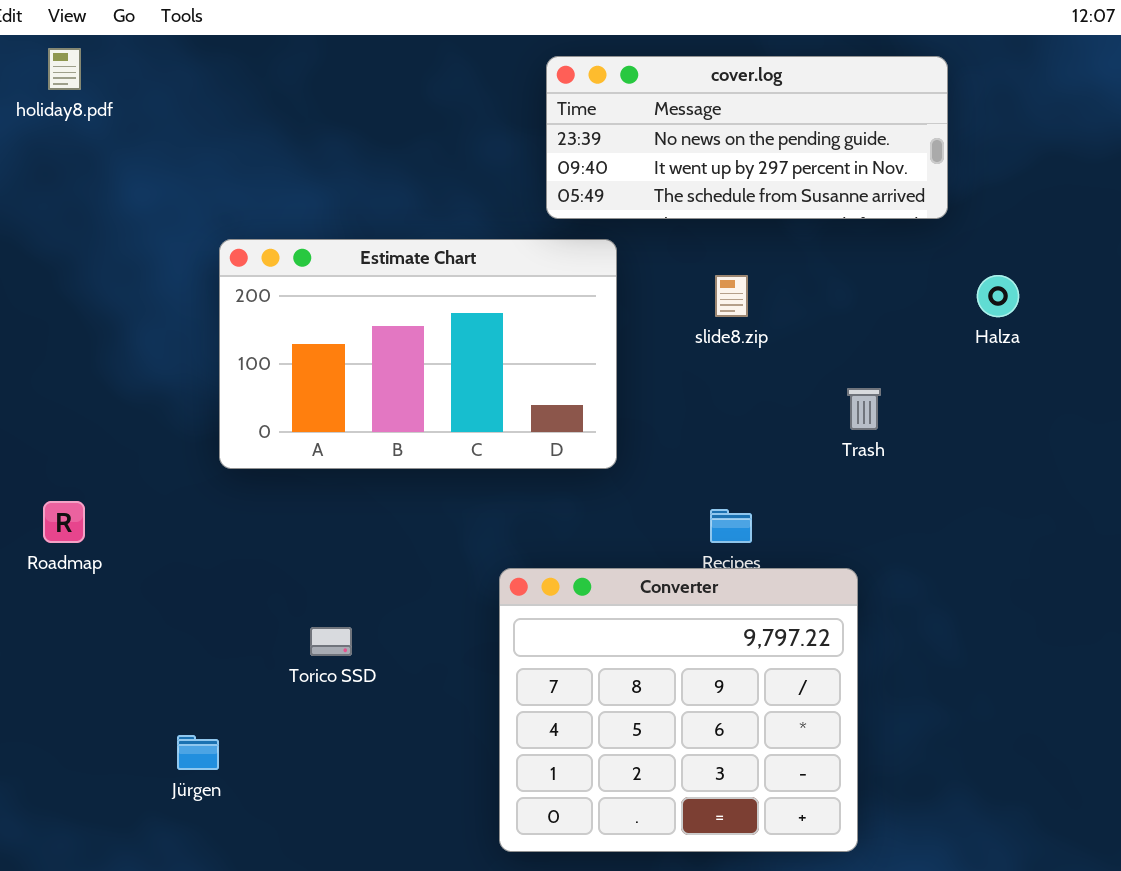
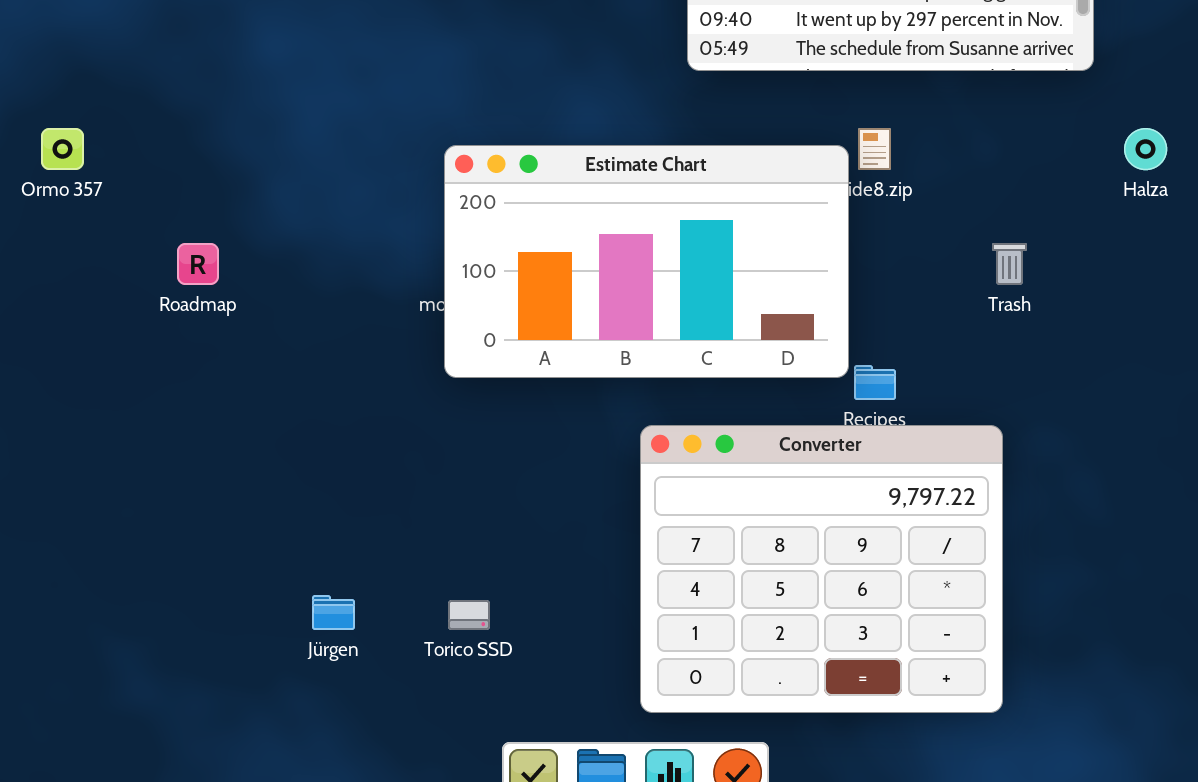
Estimate Chart: [219,239,617,469] -> [444,145,849,378], moved
Roadmap: [43,501,85,543] -> [177,243,219,285], moved
Torico SSD: [310,627,352,656] -> [448,600,490,630], moved

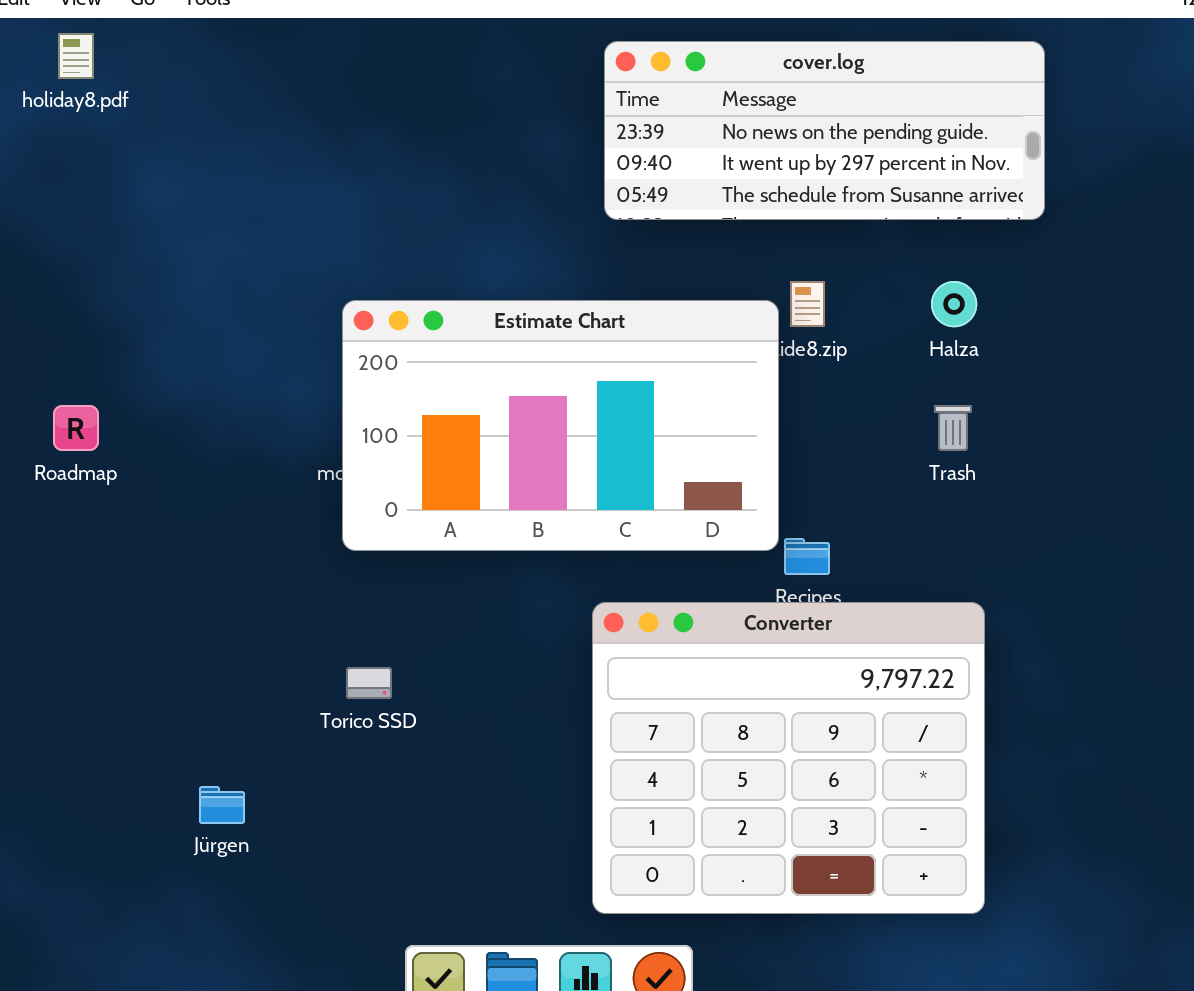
Halza: [1124,128,1167,170] -> [931,281,977,327], moved
Converter: [640,425,1003,713] -> [592,602,985,914], moved
Torico SSD: [448,600,490,630] -> [346,667,392,699], moved

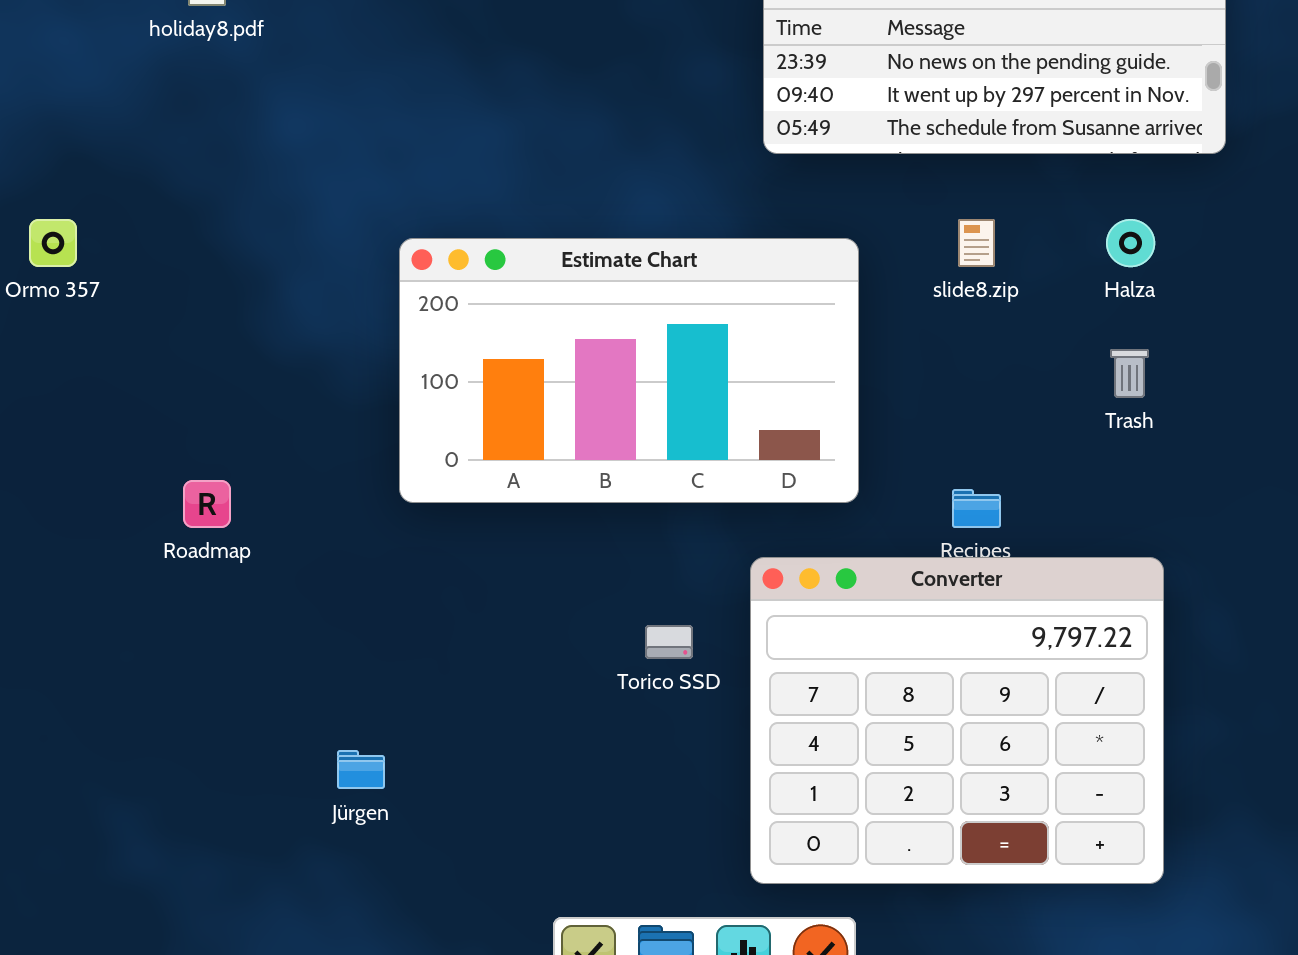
Estimate Chart: [342,300,779,551] -> [399,238,859,503], moved
Roadmap: [53,405,99,451] -> [183,480,231,528], moved
Torico SSD: [346,667,392,699] -> [645,625,693,659], moved

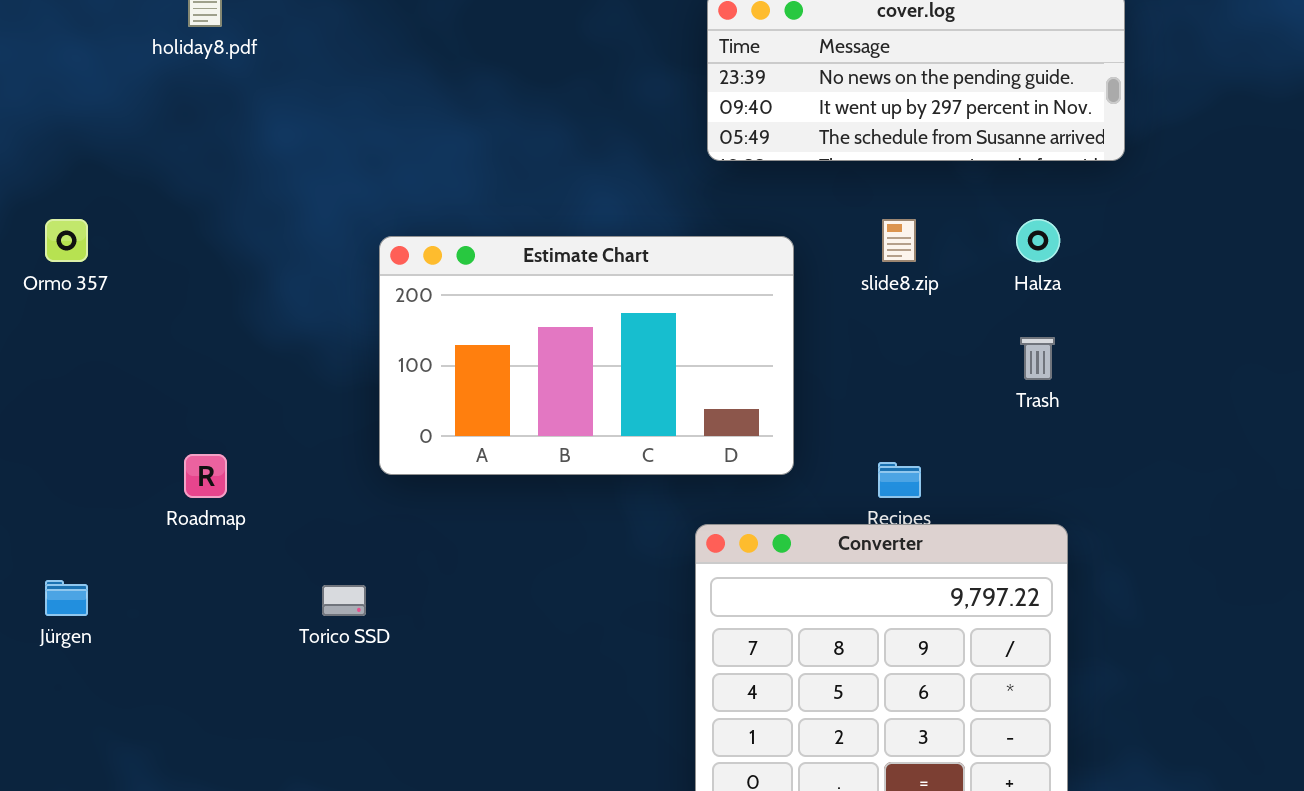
Torico SSD: [645,625,693,659] -> [322,585,366,616], moved
Jürgen: [337,750,385,789] -> [45,580,88,616], moved

